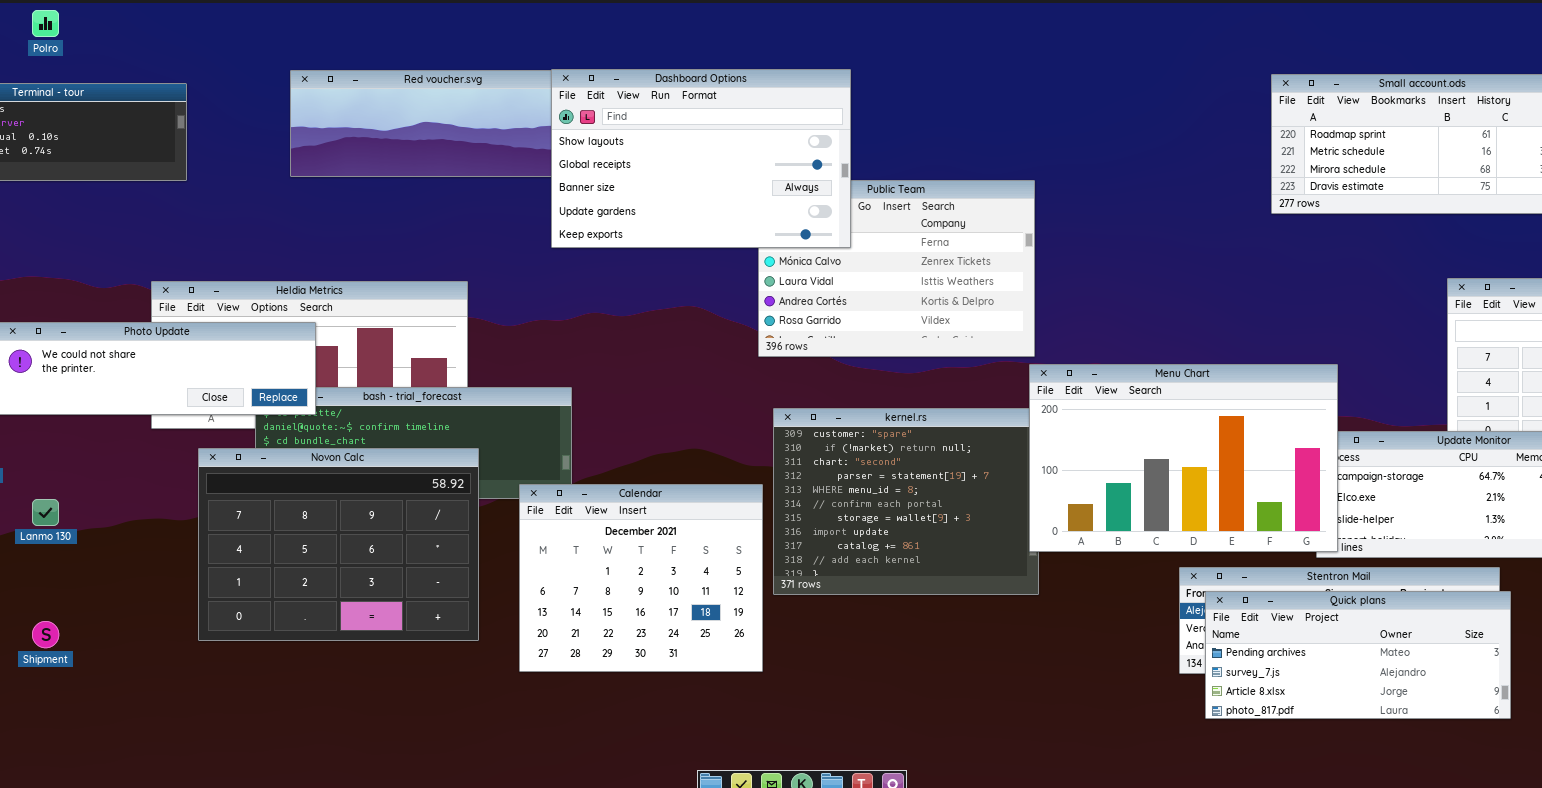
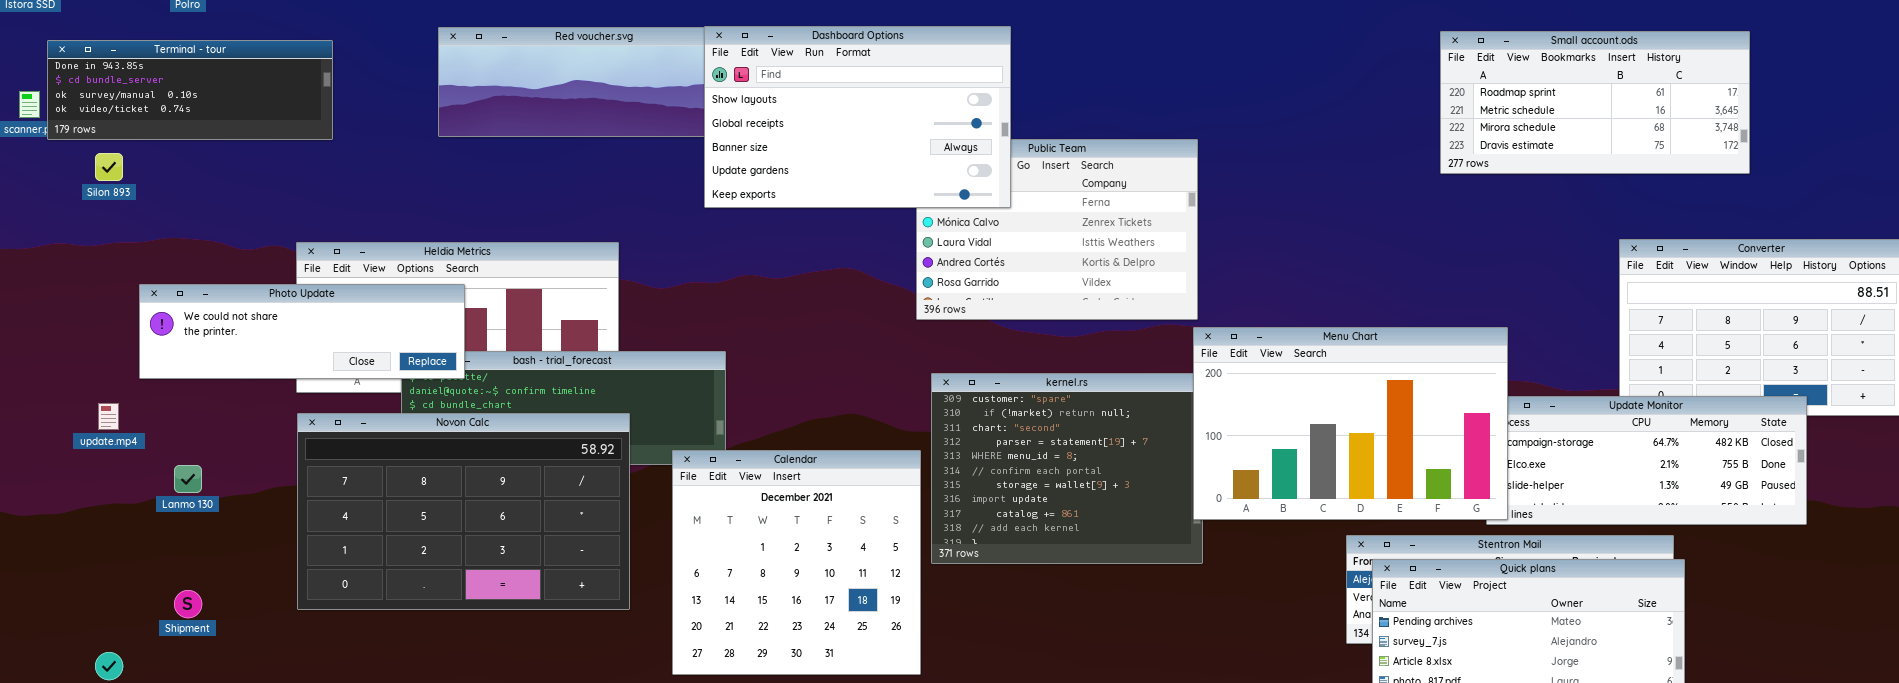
Novon Calc: [198,448,479,641] -> [297,413,630,610], resized
Calendar: [519,484,763,672] -> [672,450,921,675], resized

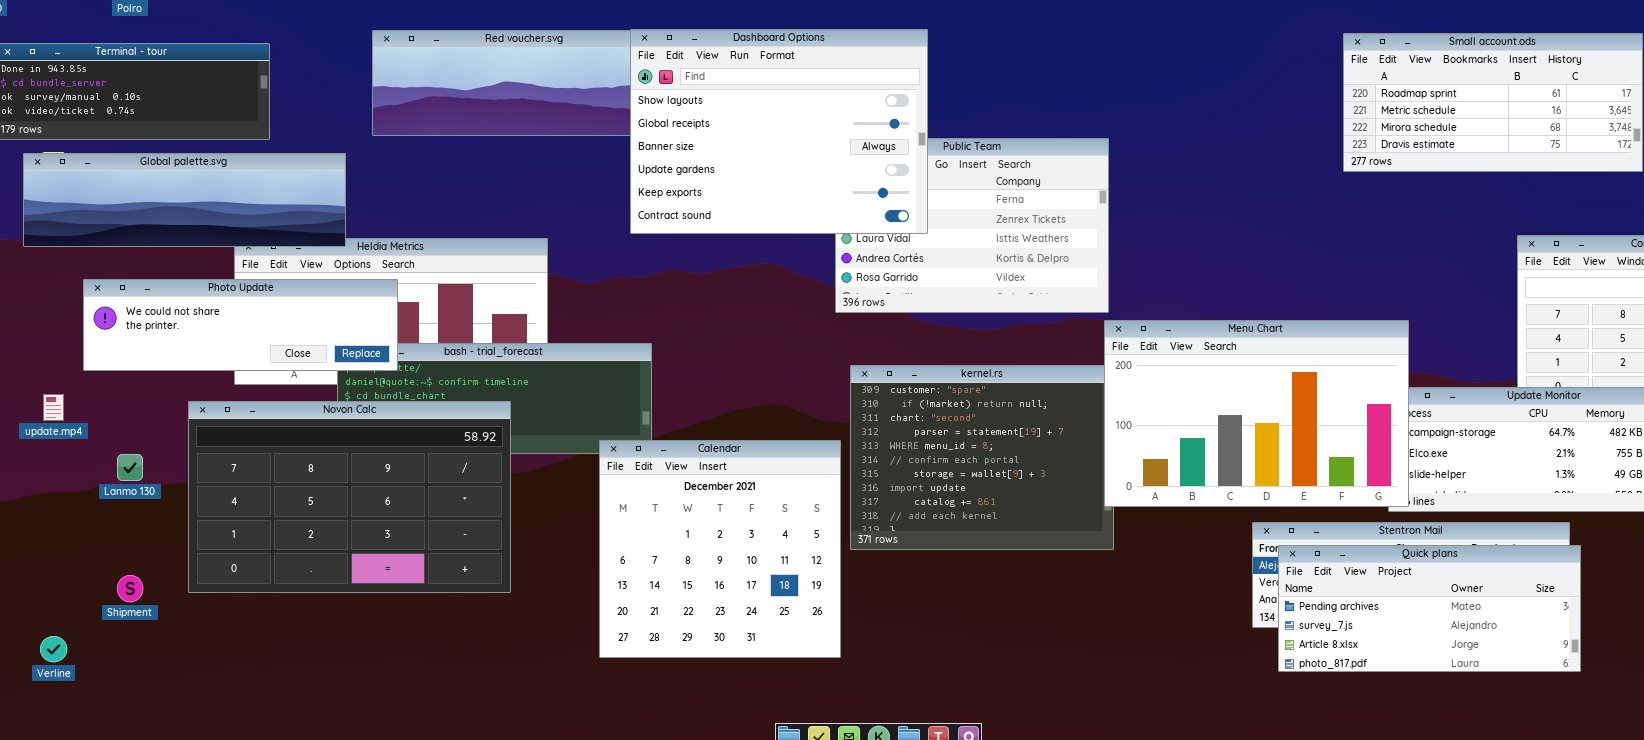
Dashboard Options: [704,26,1011,208] -> [630,29,928,234], resized
Global palette.svg: none -> [23,153,346,247], opened
Novon Calc: [297,413,630,610] -> [188,401,511,593], moved

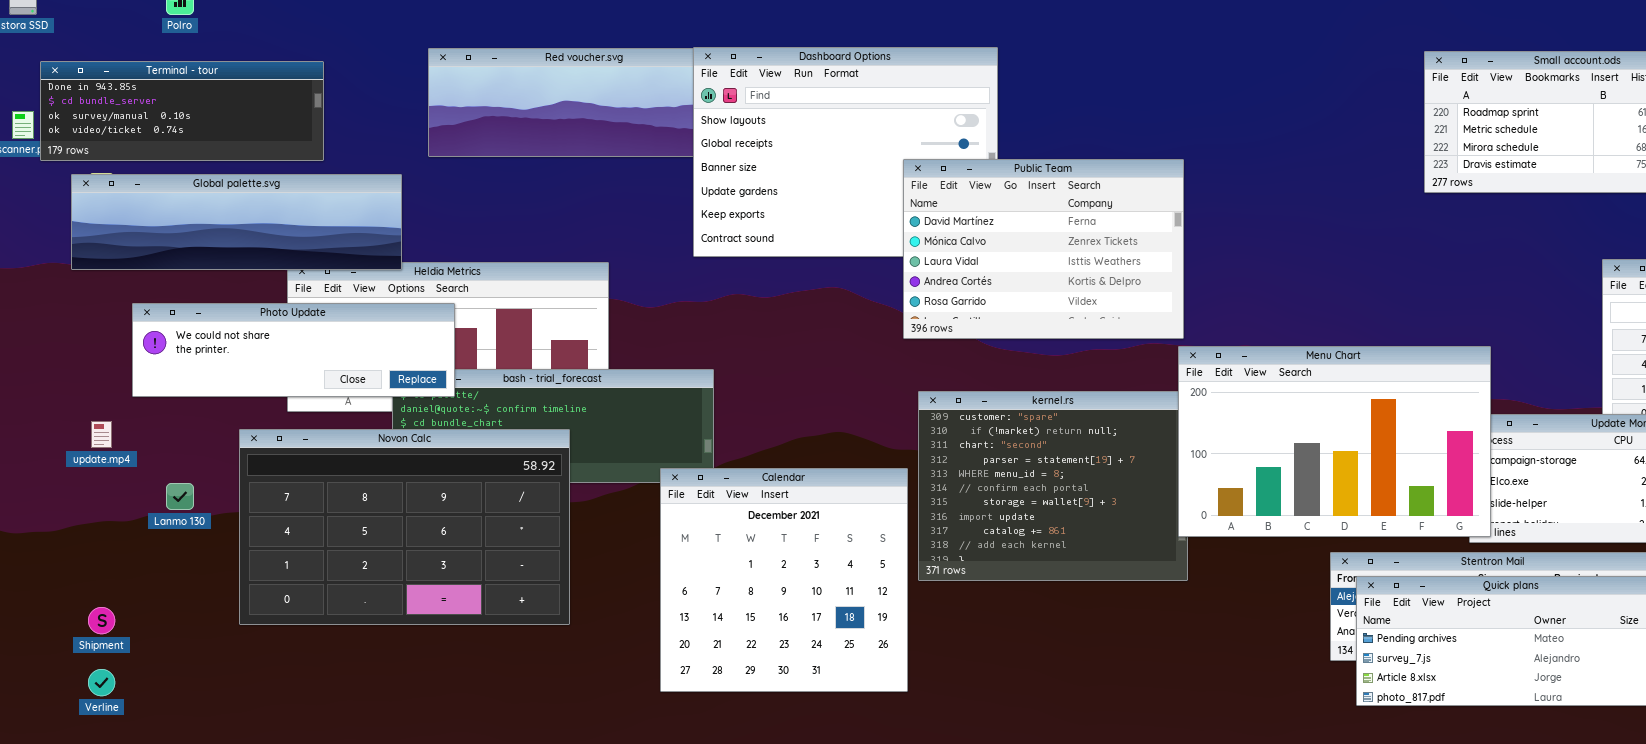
Public Team: [835,138,1109,313] -> [903,159,1184,339], raised
Shipment: [117,575,143,602] -> [88,607,115,634], moved

